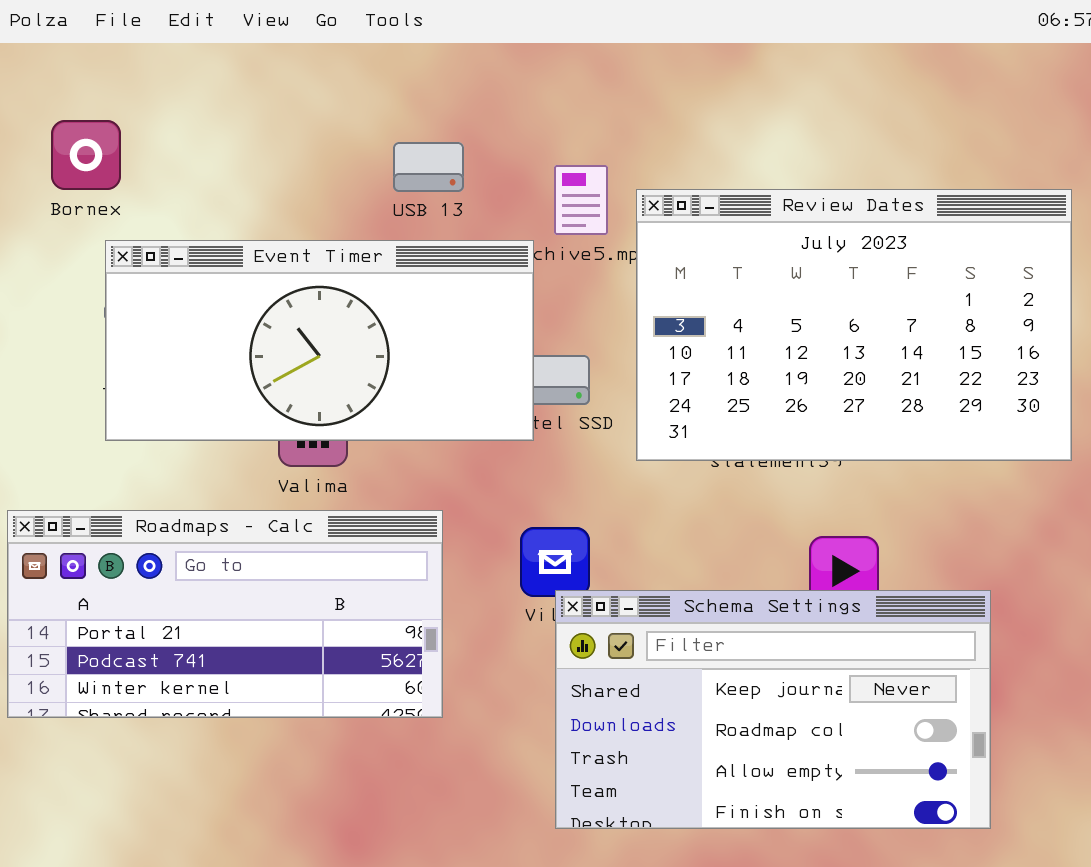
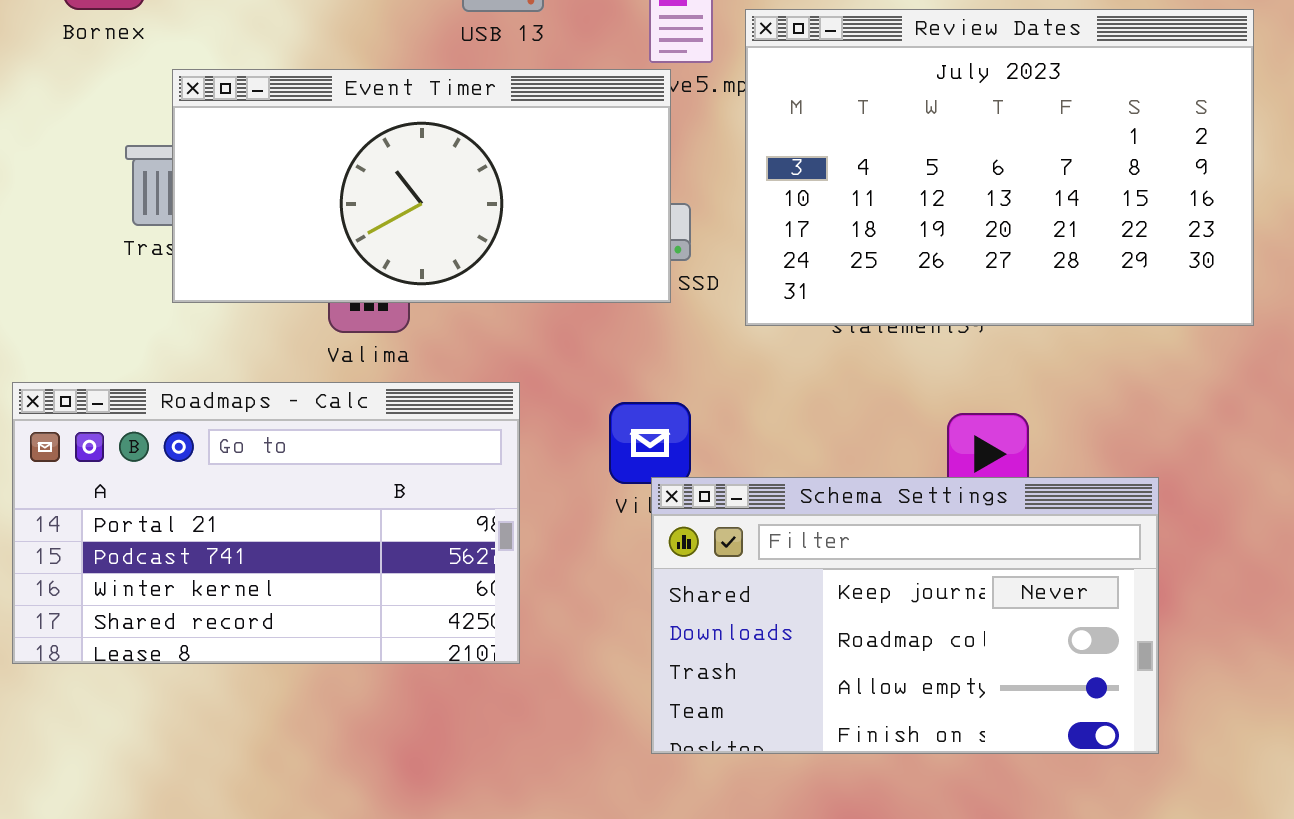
Event Timer: [105,240,534,441] -> [172,69,671,303], moved
Roadmaps - Calc: [7,510,443,718] -> [12,382,520,664], resized

